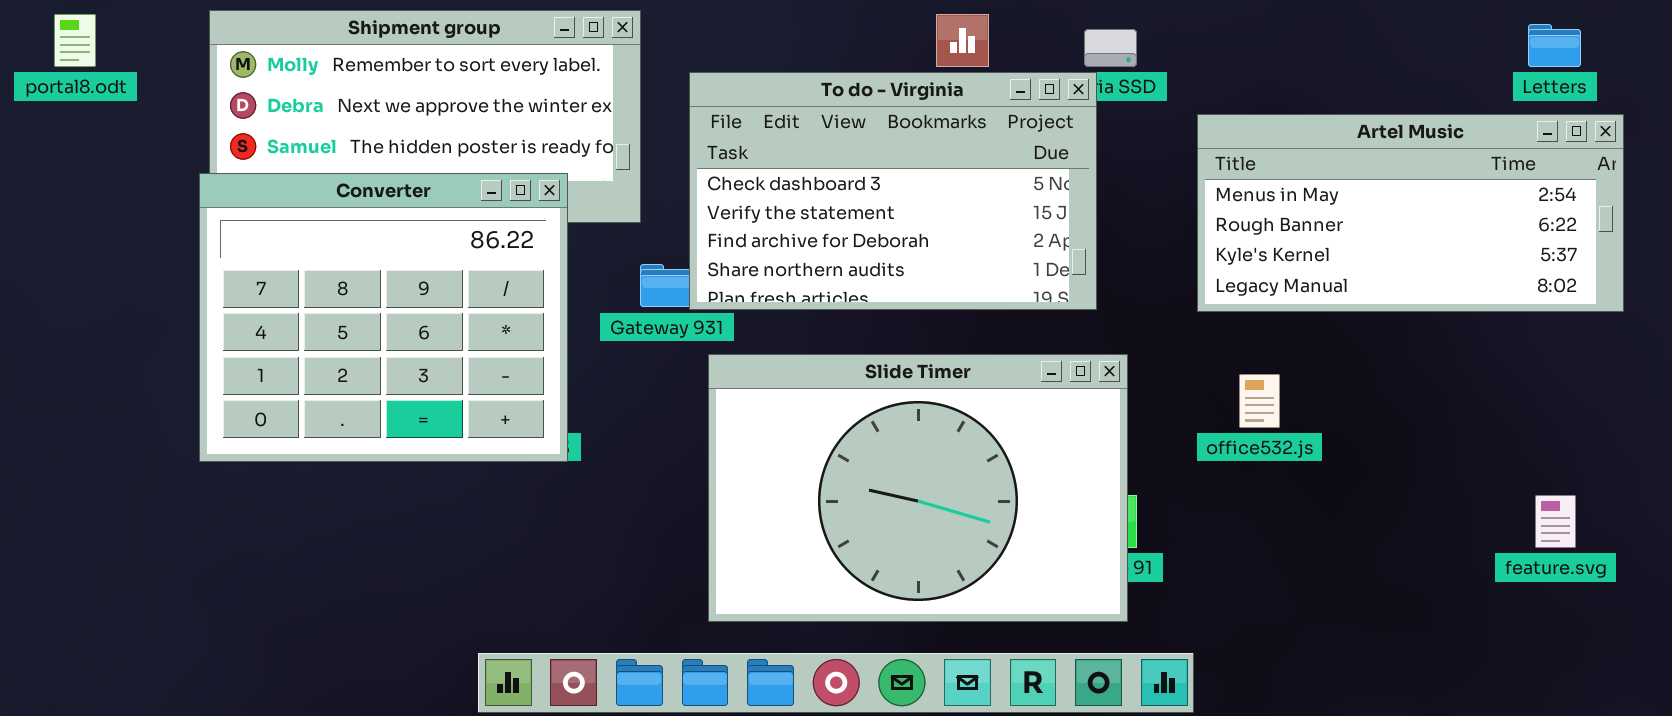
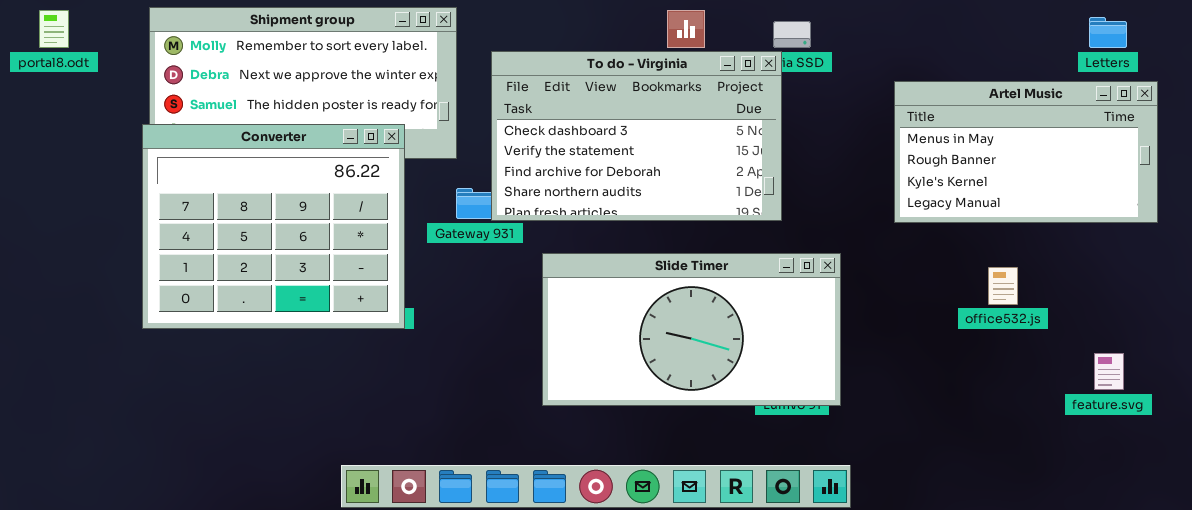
Artel Music: [1197,114,1624,312] -> [894,81,1158,223], resized
Slide Timer: [708,354,1128,622] -> [542,253,841,406], moved, resized
office532.js: [1239,374,1280,428] -> [988,267,1018,305], moved

